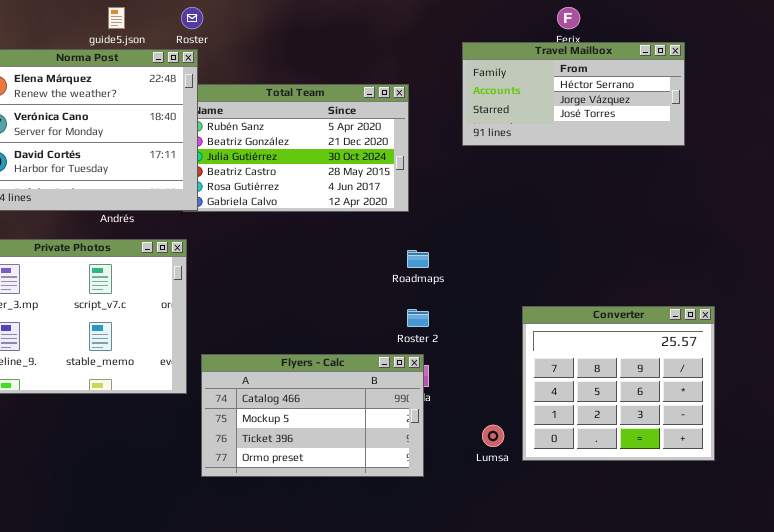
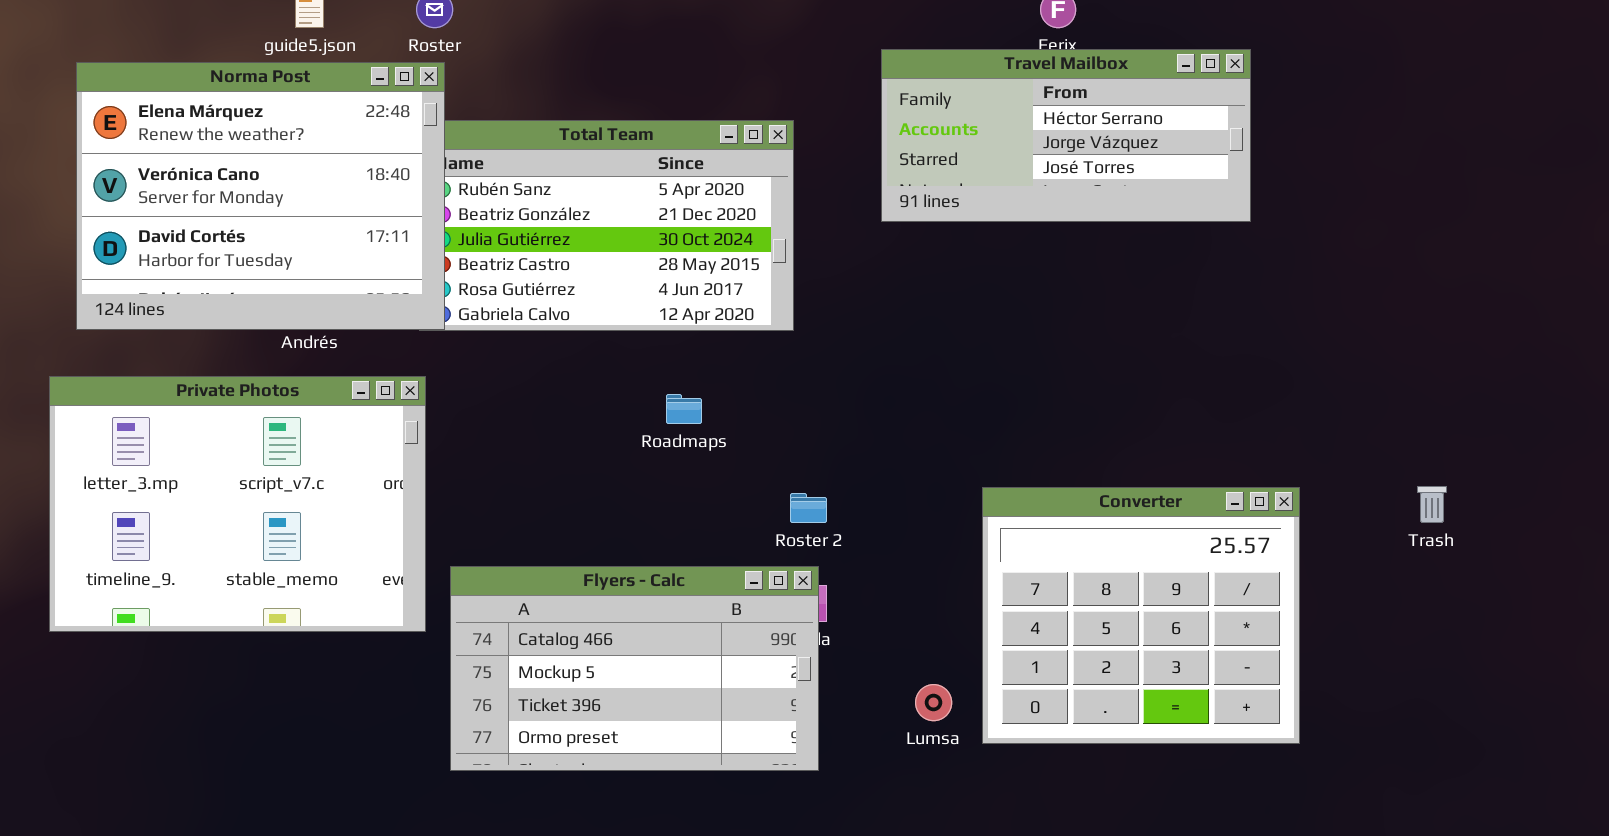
Roadmaps: [407,250,429,268] -> [666,394,702,424], moved

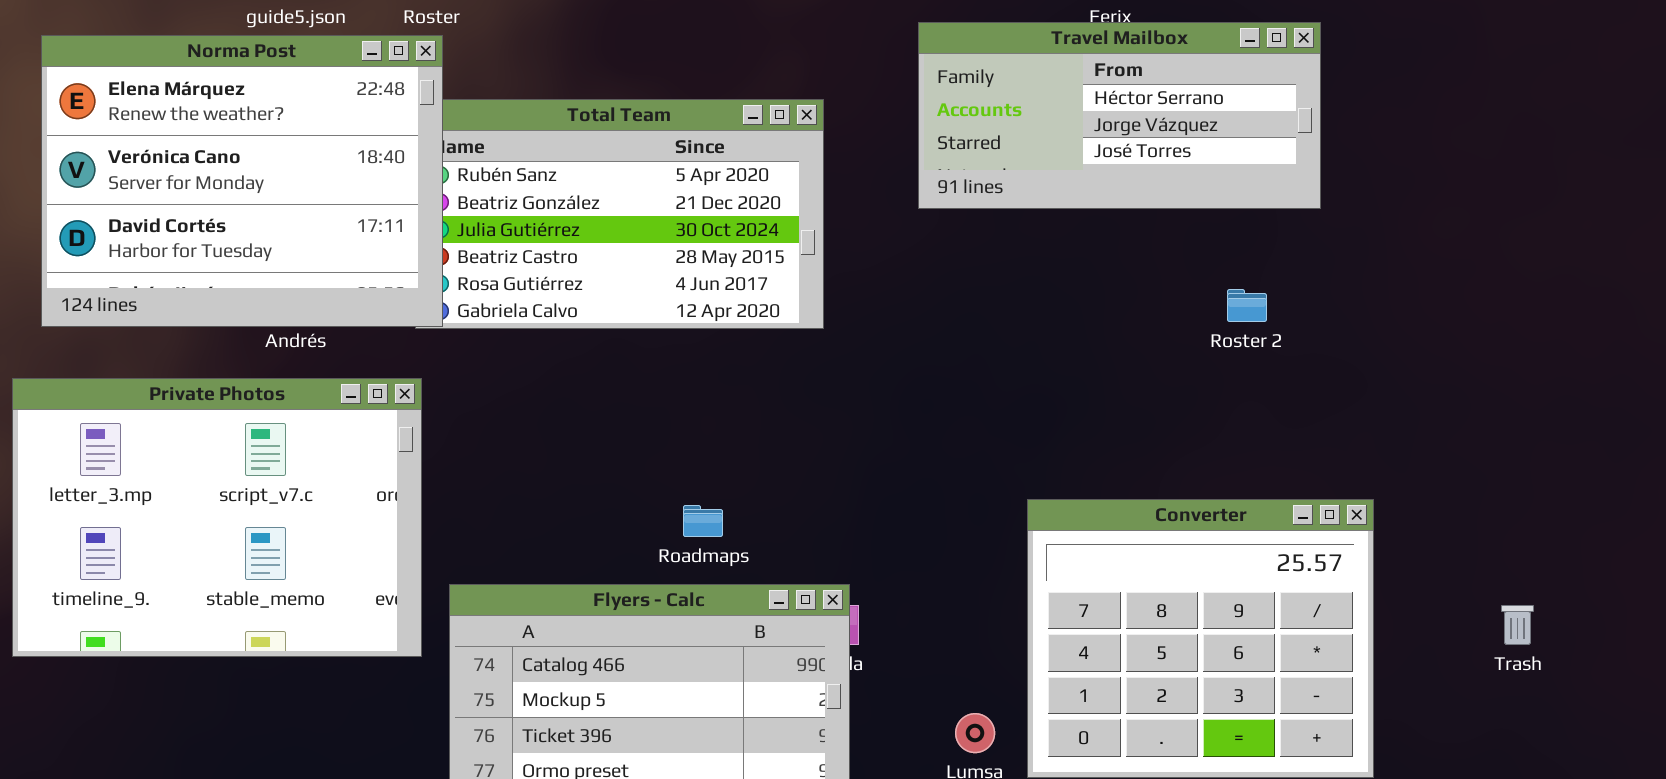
Roadmaps: [666,394,702,424] -> [683,505,723,537], moved
Trash: [1417,486,1447,523] -> [1501,605,1534,645], moved
Roster 2: [790,493,827,523] -> [1227,289,1267,322], moved

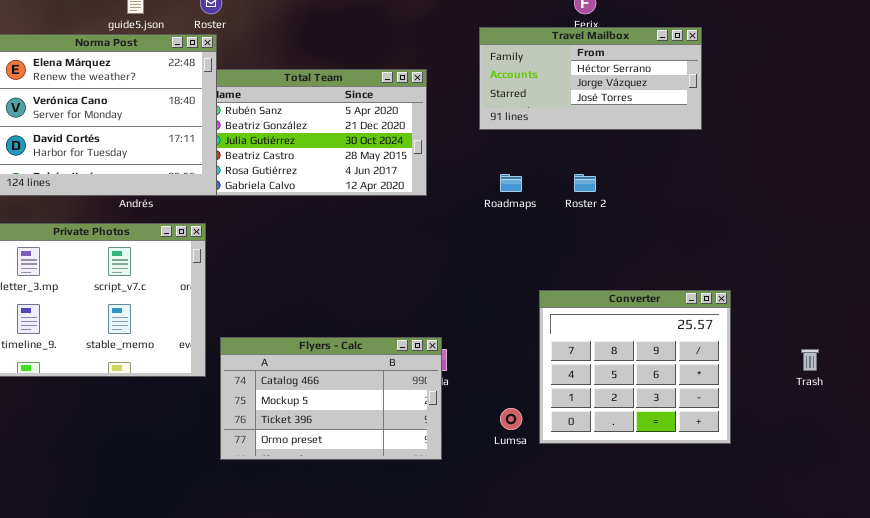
Roster 2: [1227,289,1267,322] -> [574,174,596,192], moved
Roadmaps: [683,505,723,537] -> [500,174,522,192], moved

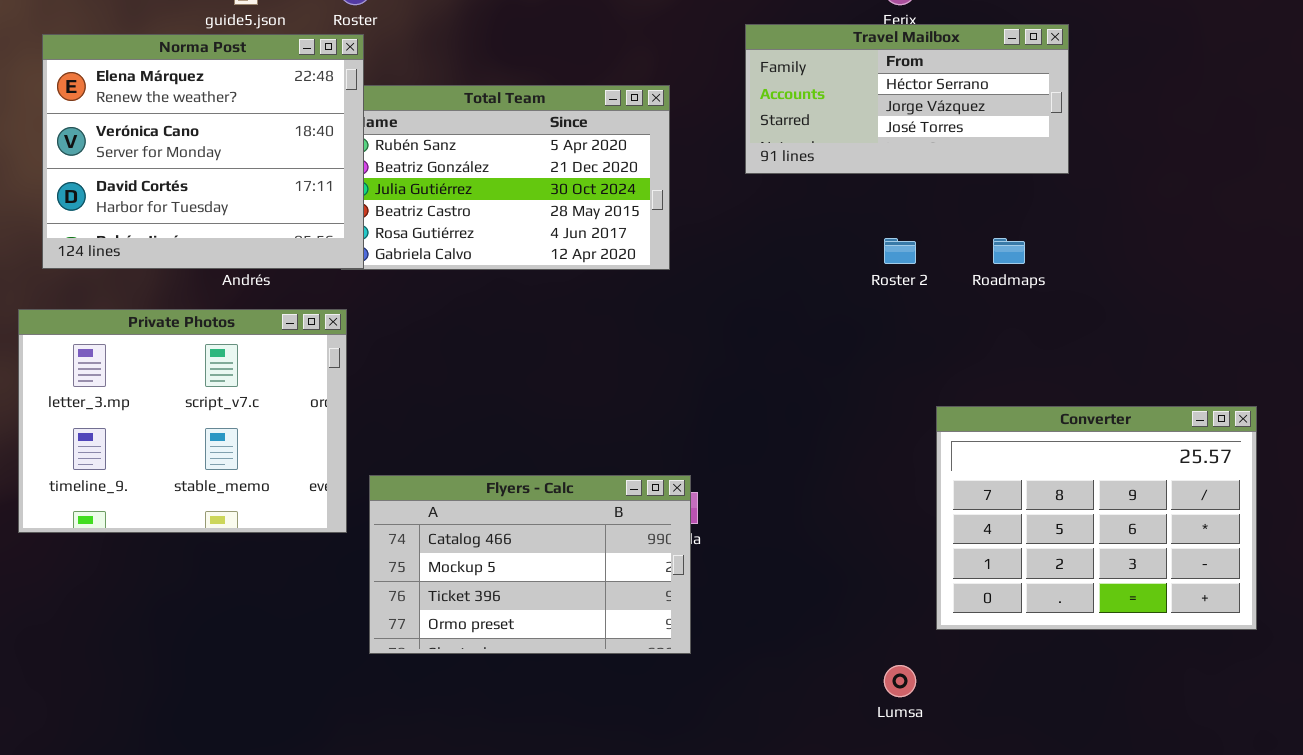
Roadmaps: [500,174,522,192] -> [993,238,1025,264], moved
Converter: [539,290,731,444] -> [936,406,1257,630], moved, resized
Lumsa: [500,408,522,430] -> [884,665,916,697], moved

